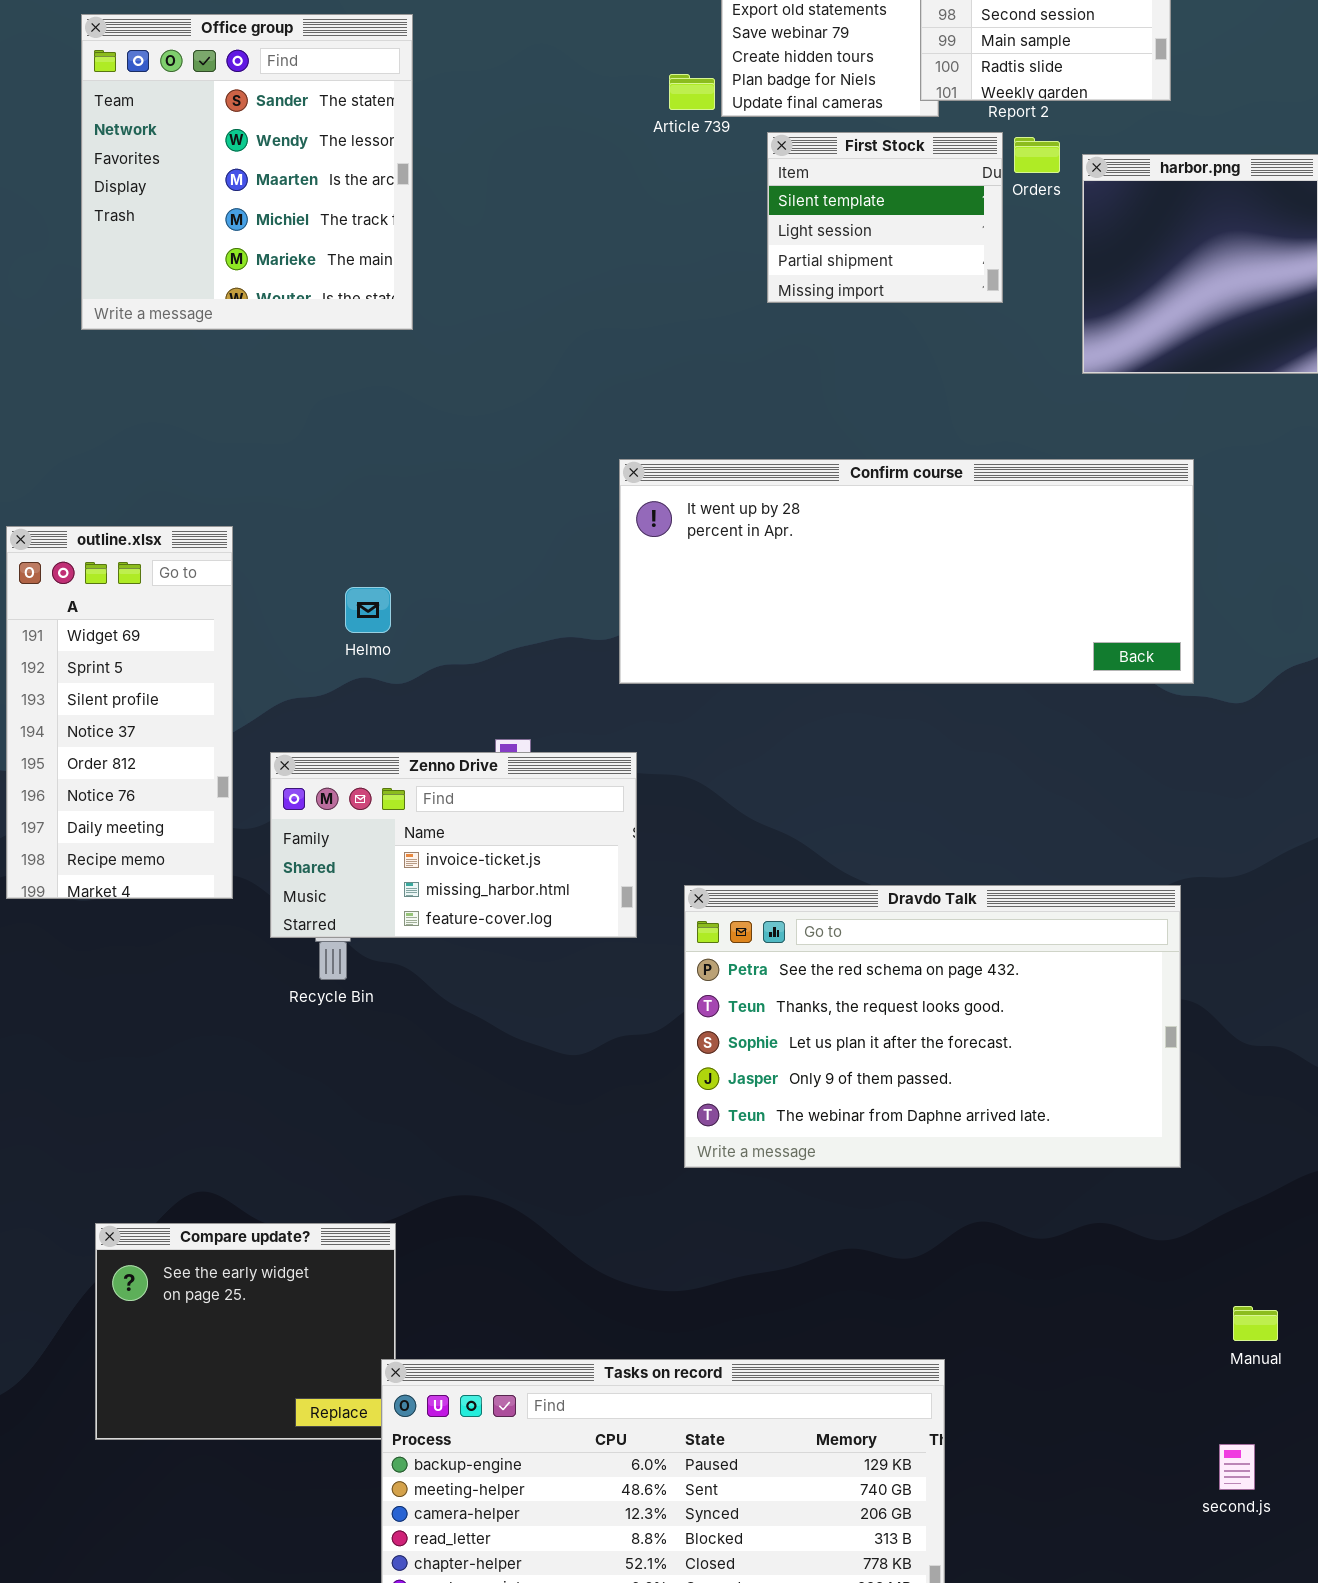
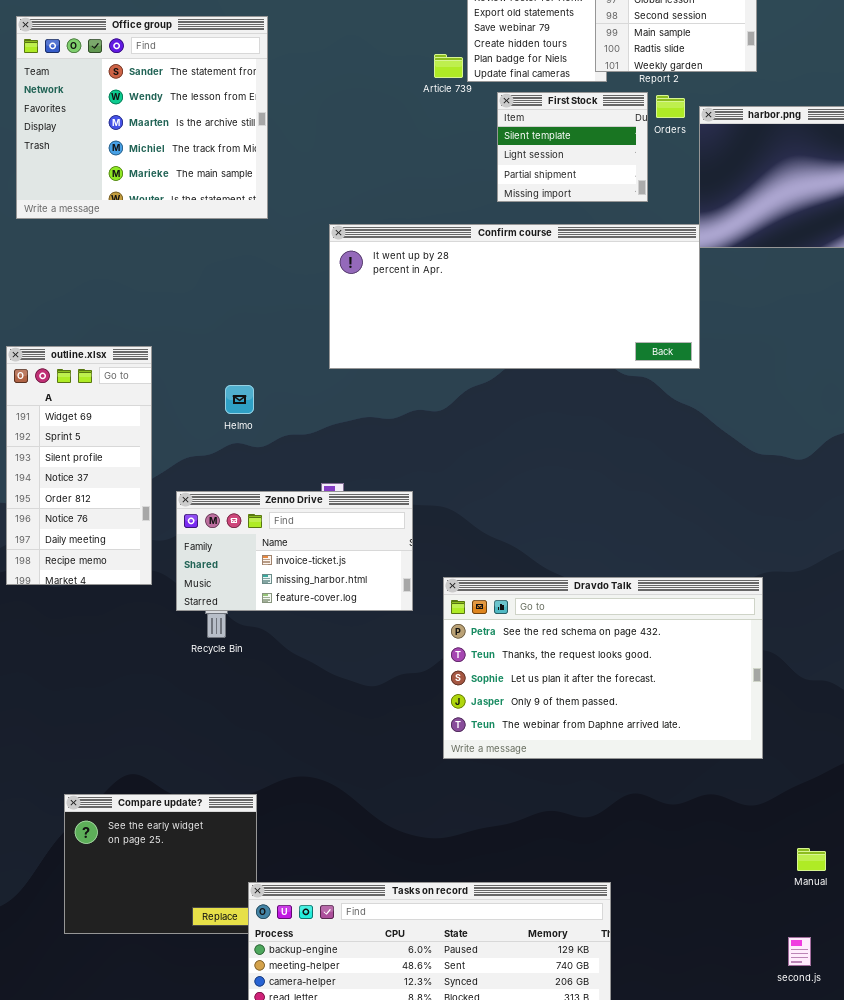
Office group: [81,14,413,330] -> [16,16,268,219], resized
Confirm course: [619,459,1194,684] -> [329,224,700,369], moved

